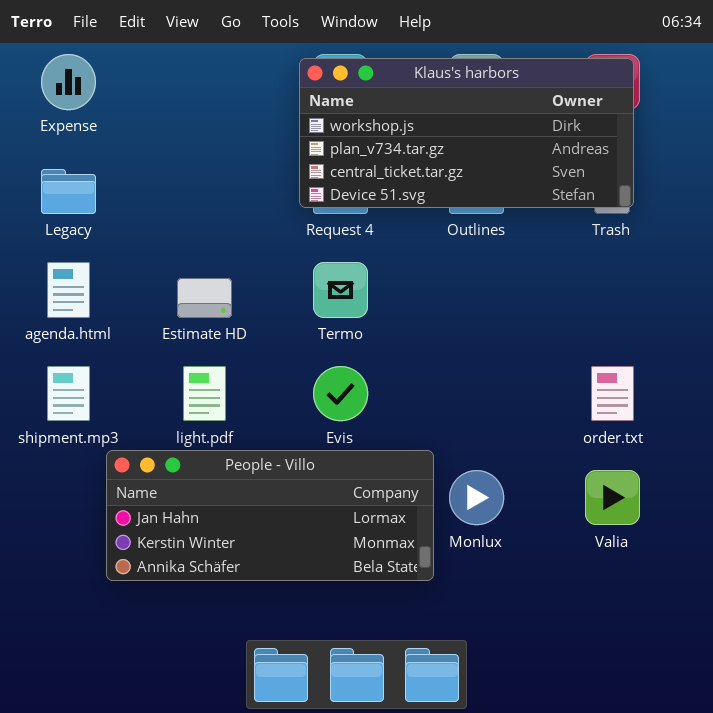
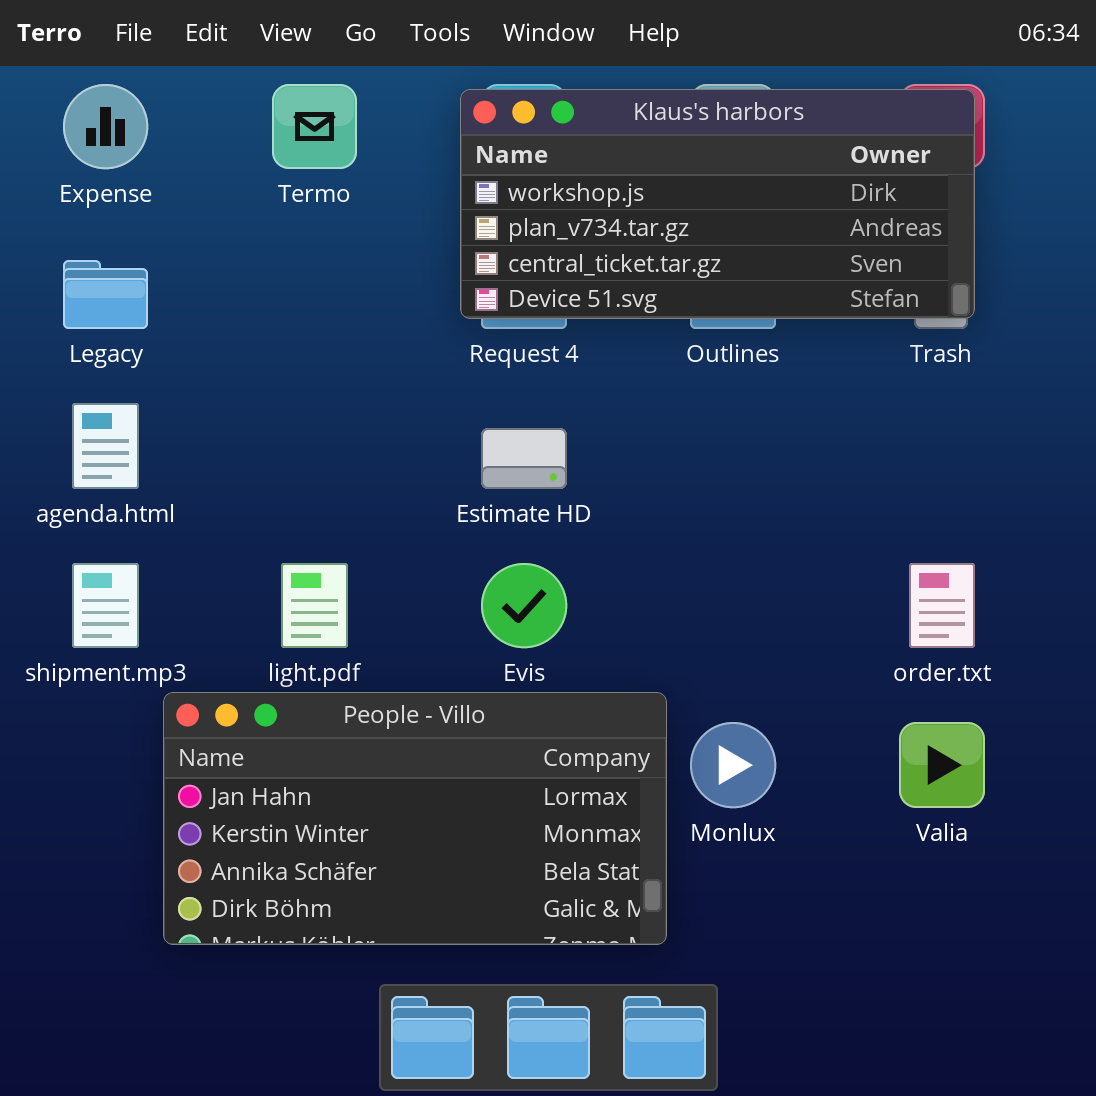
Termo: [313,262,368,318] -> [272,84,357,169], moved
Estimate HD: [177,278,232,318] -> [481,428,567,489], moved
People - Villo: [106,450,434,581] -> [163,692,667,945], resized

